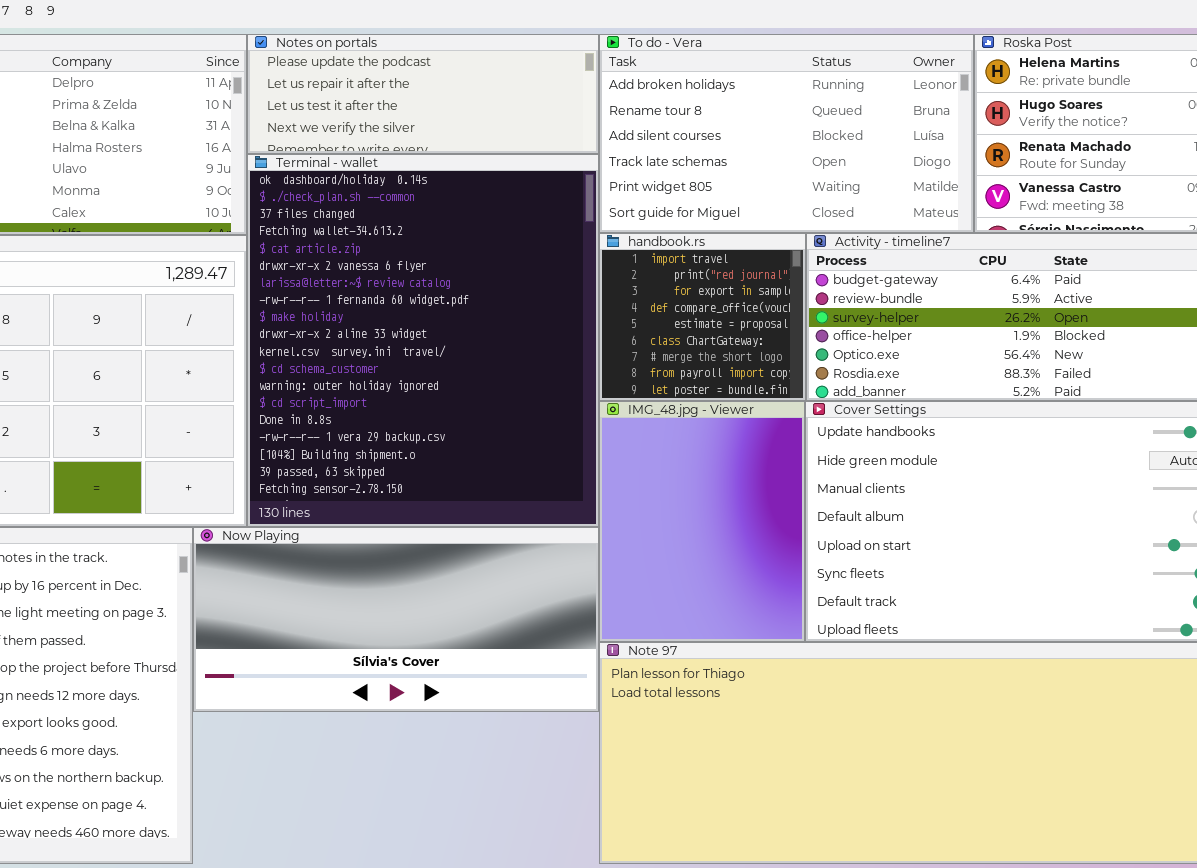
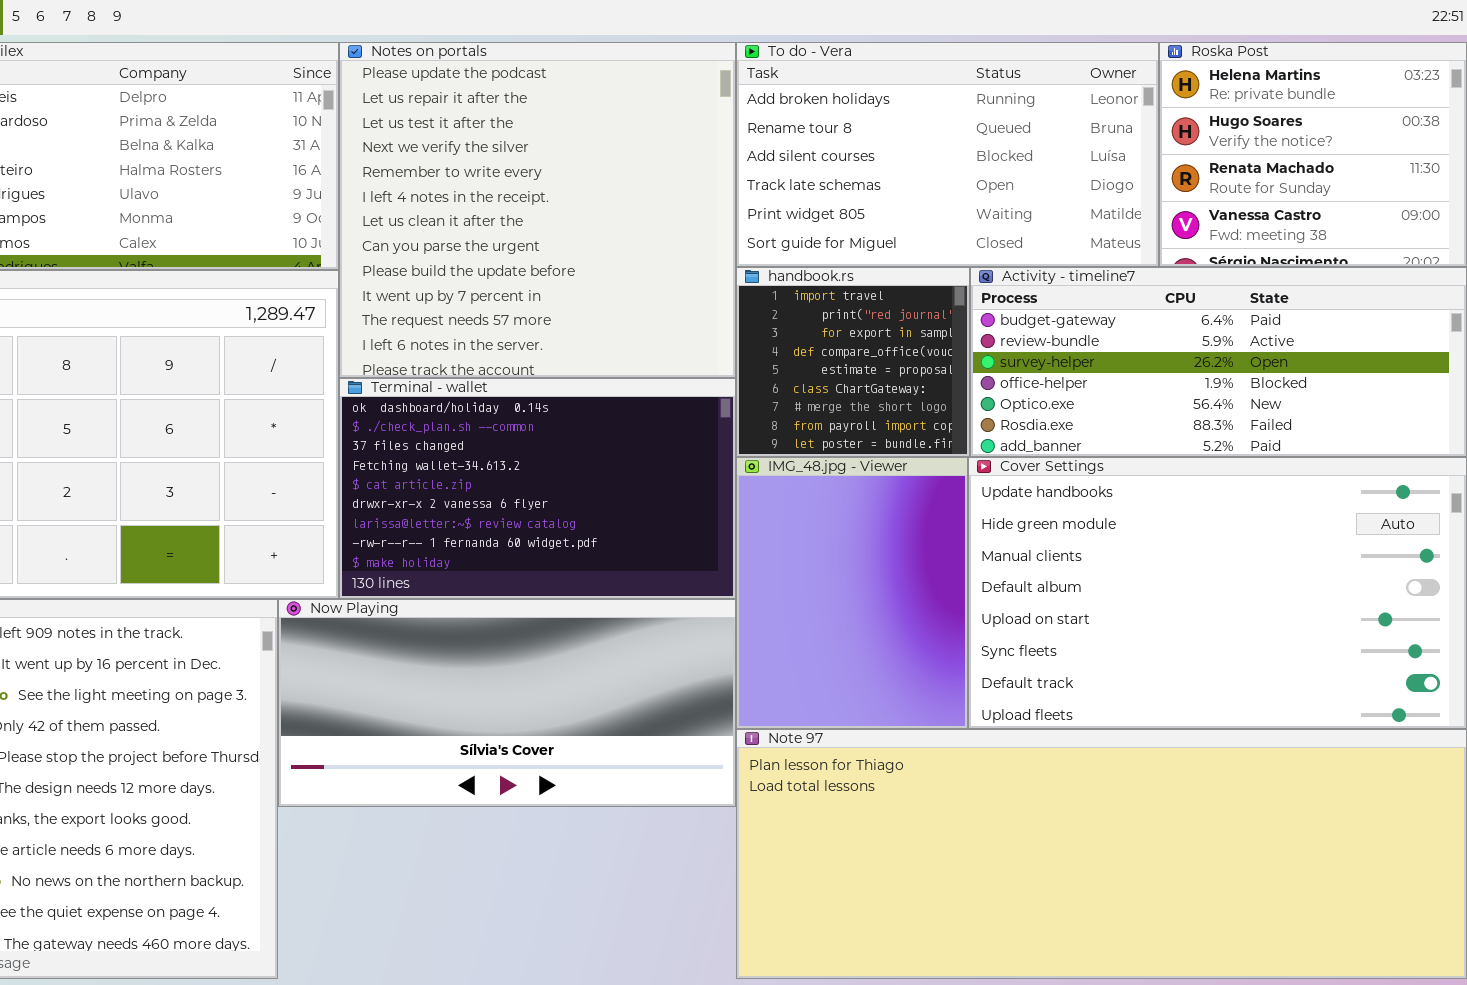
Notes on portals: [247,34,599,154] -> [339,42,736,378], resized
Terminal - wallet: [247,154,599,527] -> [339,378,736,599], resized

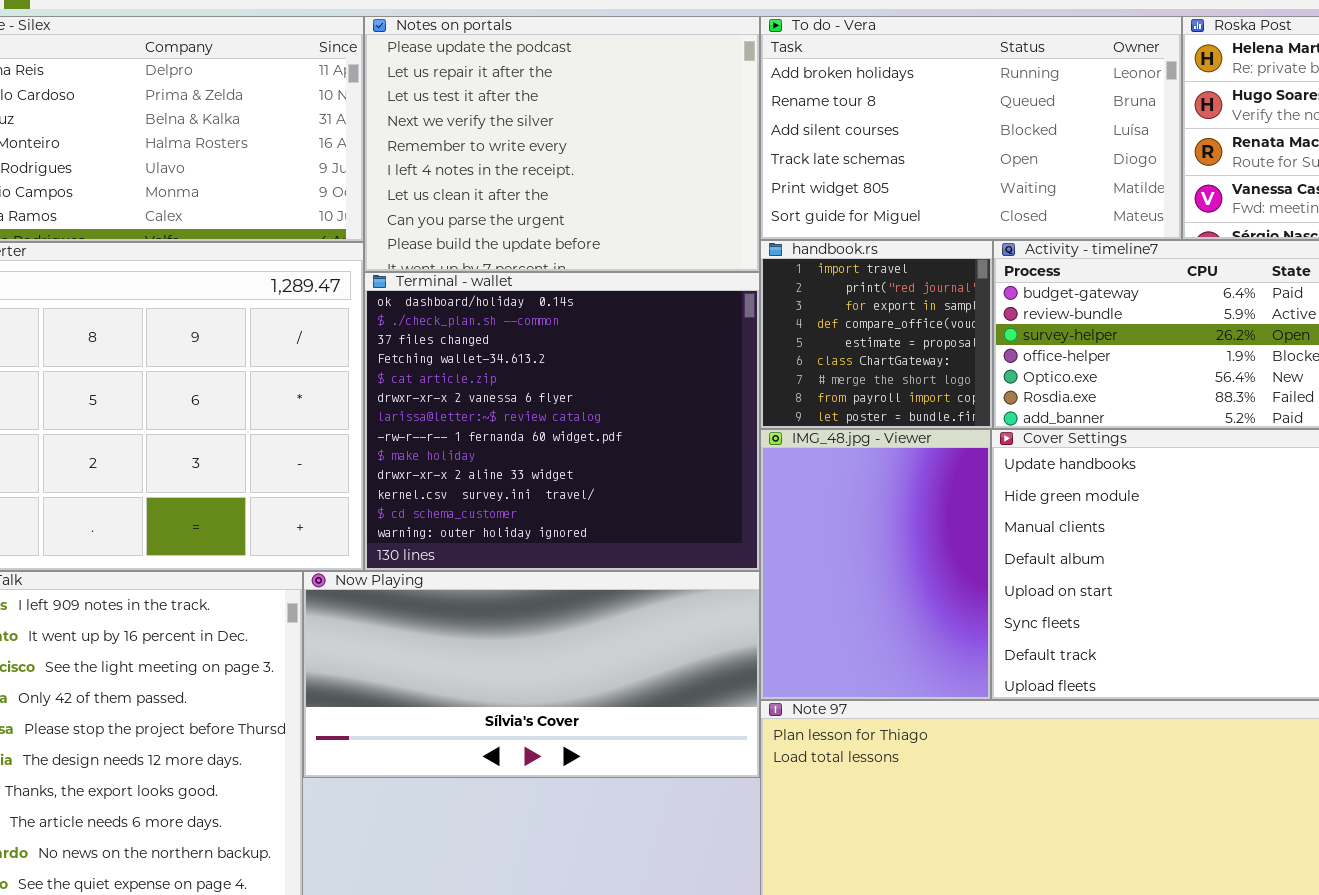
Notes on portals: [339,42,736,378] -> [364,16,760,272], resized
Terminal - wallet: [339,378,736,599] -> [364,272,760,571], resized

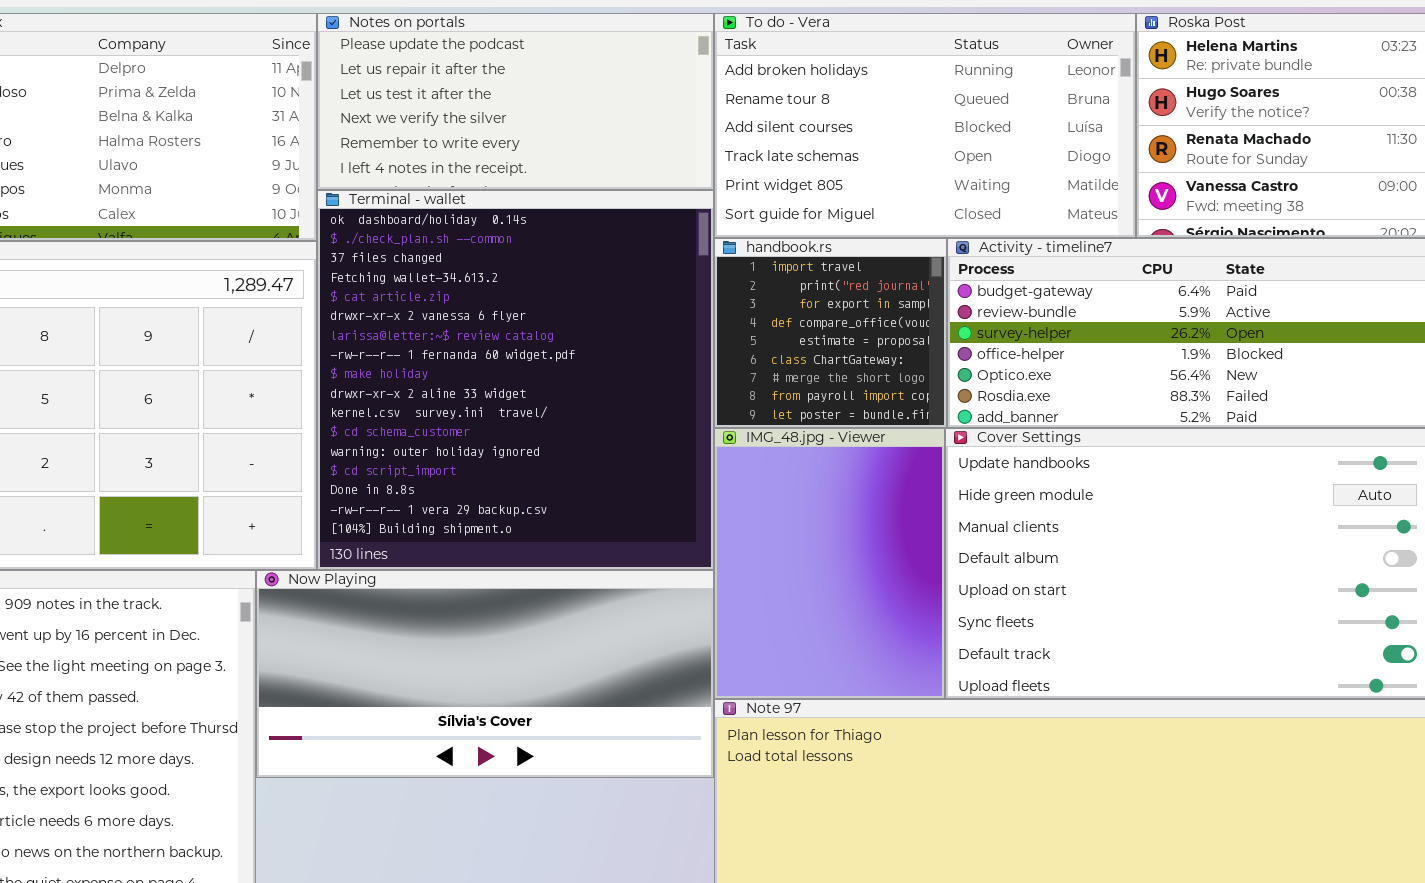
Notes on portals: [364,16,760,272] -> [317,13,714,190], resized
Terminal - wallet: [364,272,760,571] -> [317,190,714,570], resized

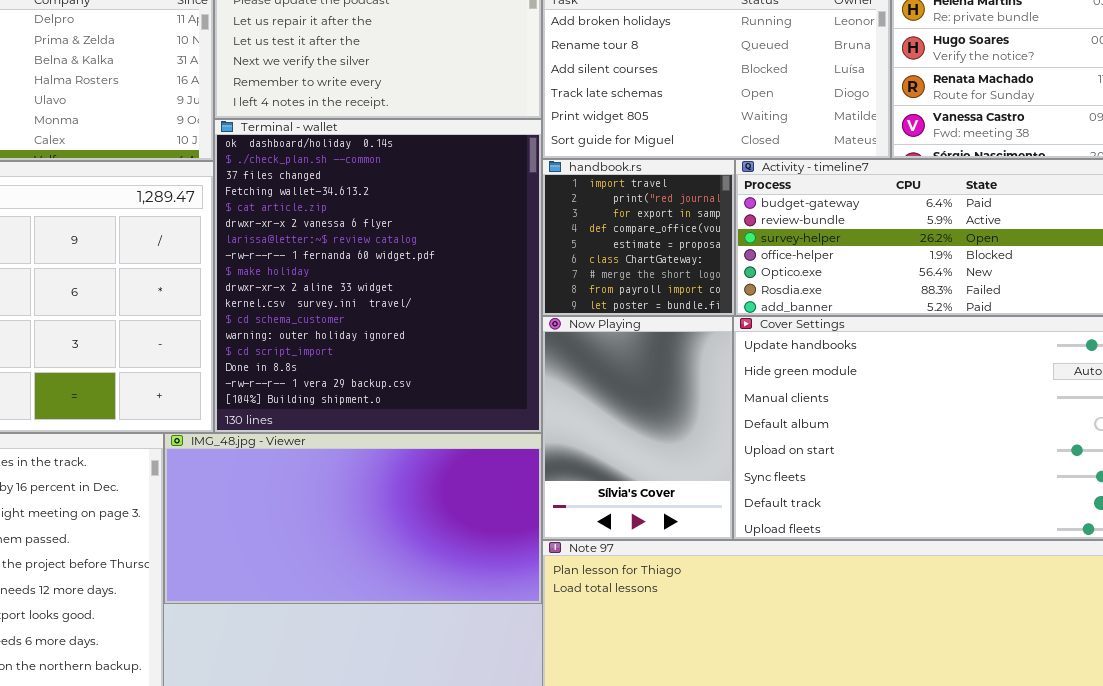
IMG_48.jpg - Viewer: [714,428,945,699] -> [164,433,542,604], moved, resized
Now Playing: [256,570,714,778] -> [542,316,733,540], moved, resized

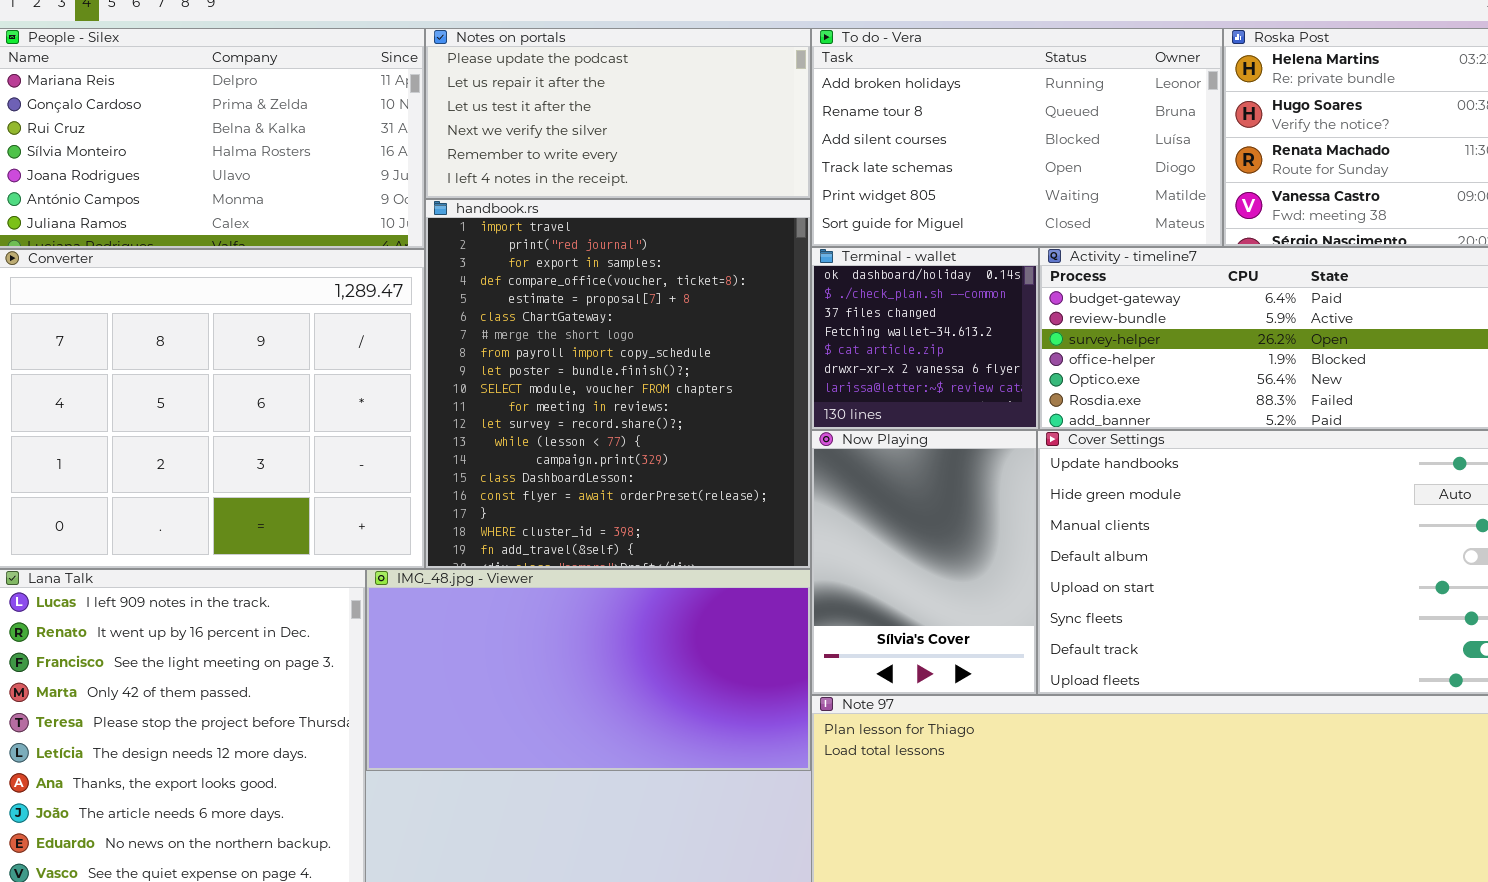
Terminal - wallet: [214,119,542,433] -> [811,247,1039,430], moved, resized
handbook.rs: [542,159,735,316] -> [425,199,811,569], moved, resized

